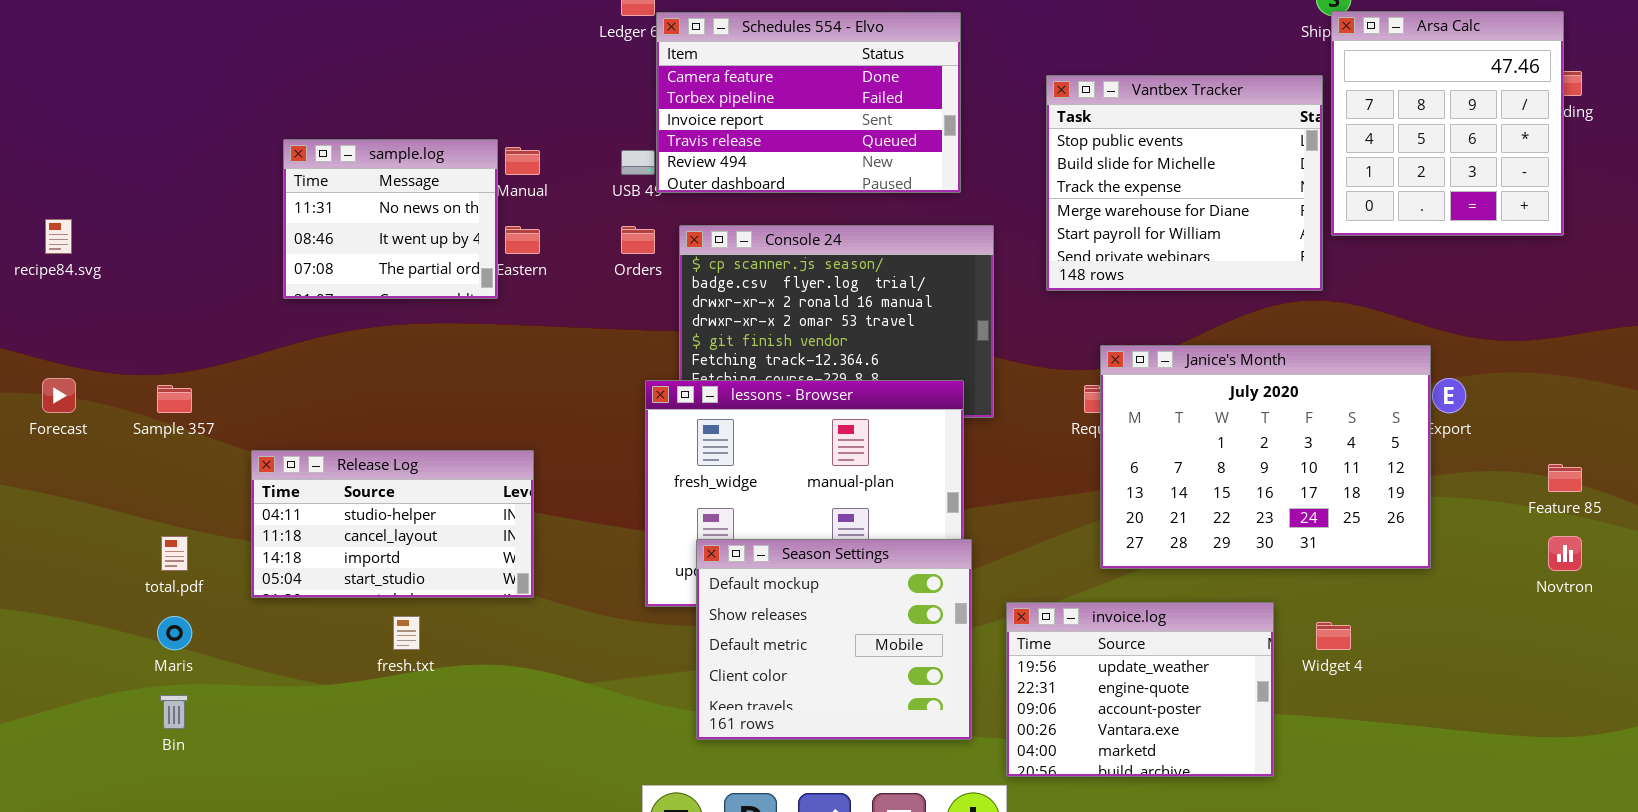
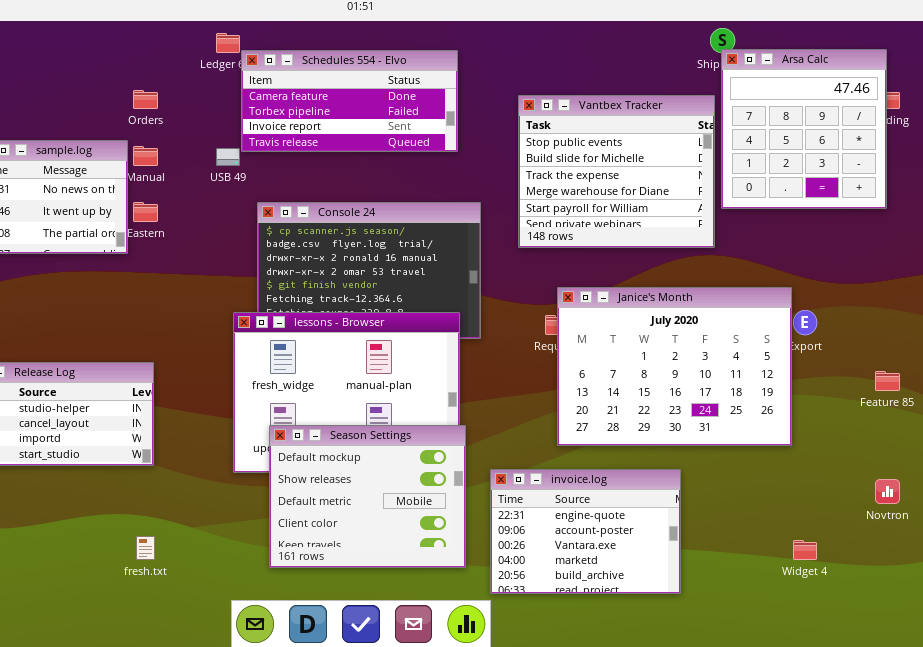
Schedules 554 - Elvo: [656,12,961,193] -> [241,50,458,152], resized
Orders: [621,226,655,254] -> [133,90,158,109], moved
Novtron: [1548,536,1582,571] -> [875,479,900,504], moved
invoice.log: [1006,602,1274,777] -> [490,469,681,594], scrolled down 1 row
fresh.txt: [393,616,420,650] -> [136,536,155,560], moved
Widget 4: [1316,622,1351,650] -> [793,540,817,560], moved

